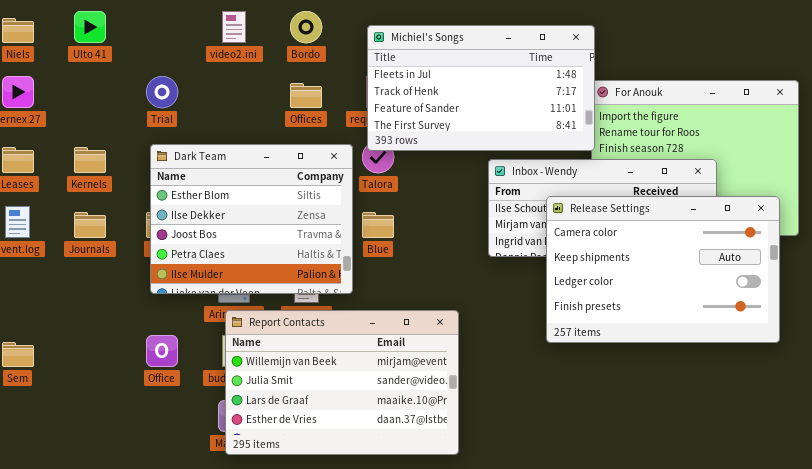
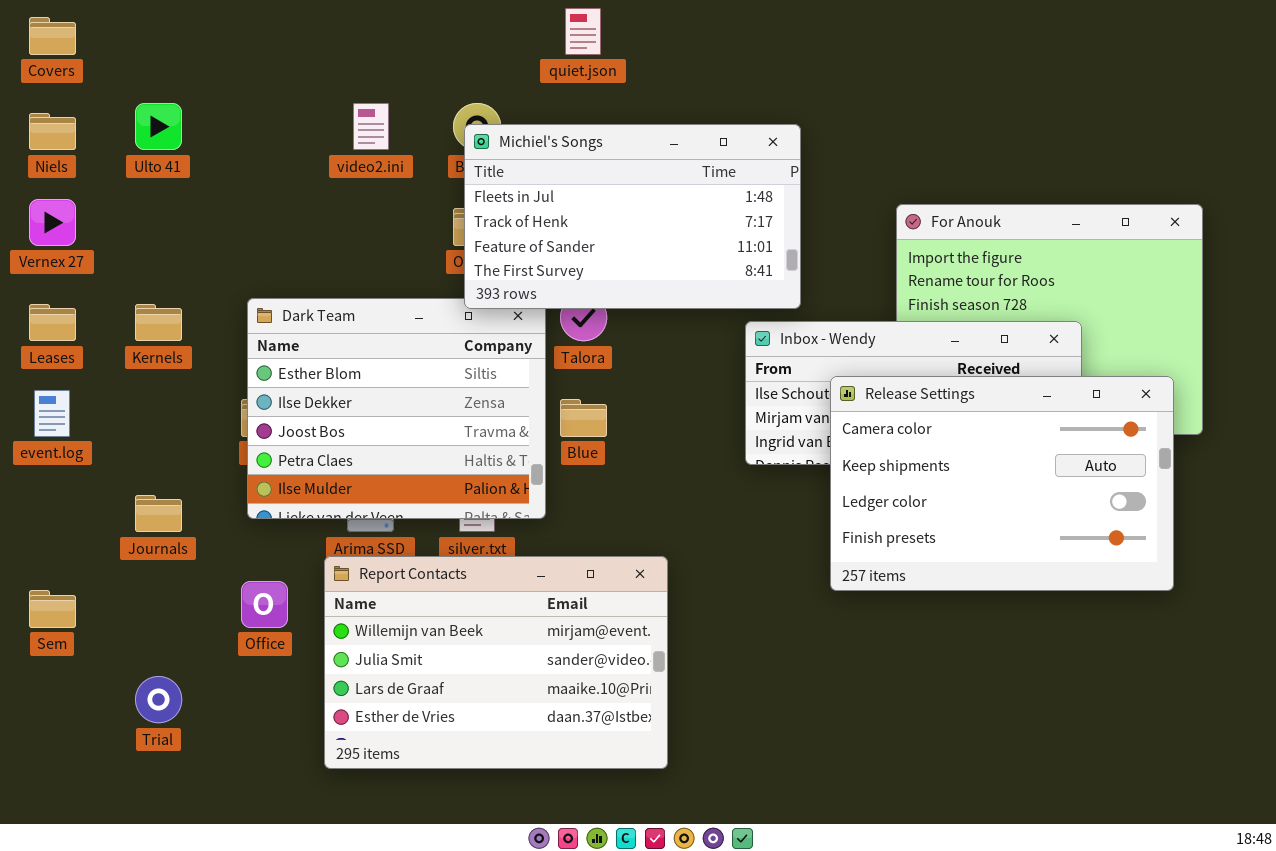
Michiel's Songs: [367,25,595,151] -> [464,124,801,309], moved
Trial: [146,76,178,108] -> [135,676,182,723], moved
Journals: [74,212,106,238] -> [135,495,182,532], moved
Report Contacts: [225,310,459,455] -> [324,556,668,769], moved

